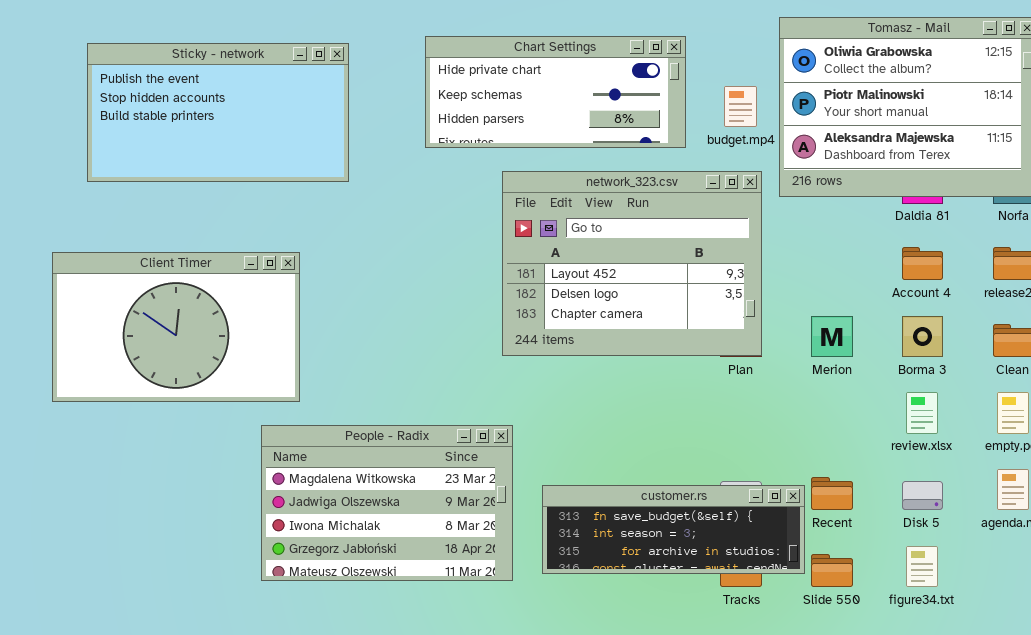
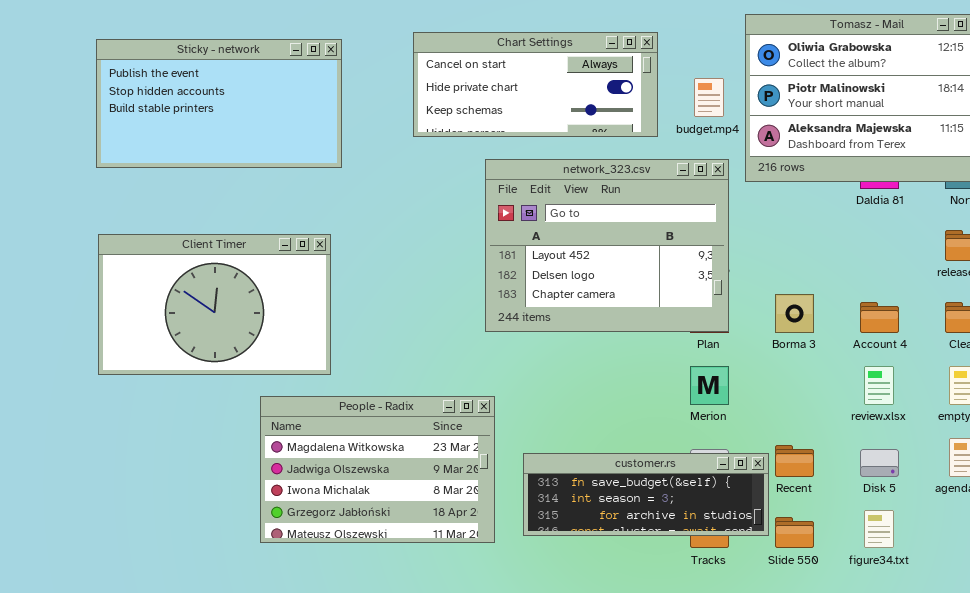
Chart Settings: [425,36,686,148] -> [413,32,658,137], scrolled up 1 row
Account 4: [902,247,943,280] -> [860,302,899,333], moved
Client Timer: [52,252,300,402] -> [98,234,331,375], moved
Merion: [811,316,853,357] -> [690,366,729,405], moved
Borma 3: [902,316,943,357] -> [775,294,814,333], moved

